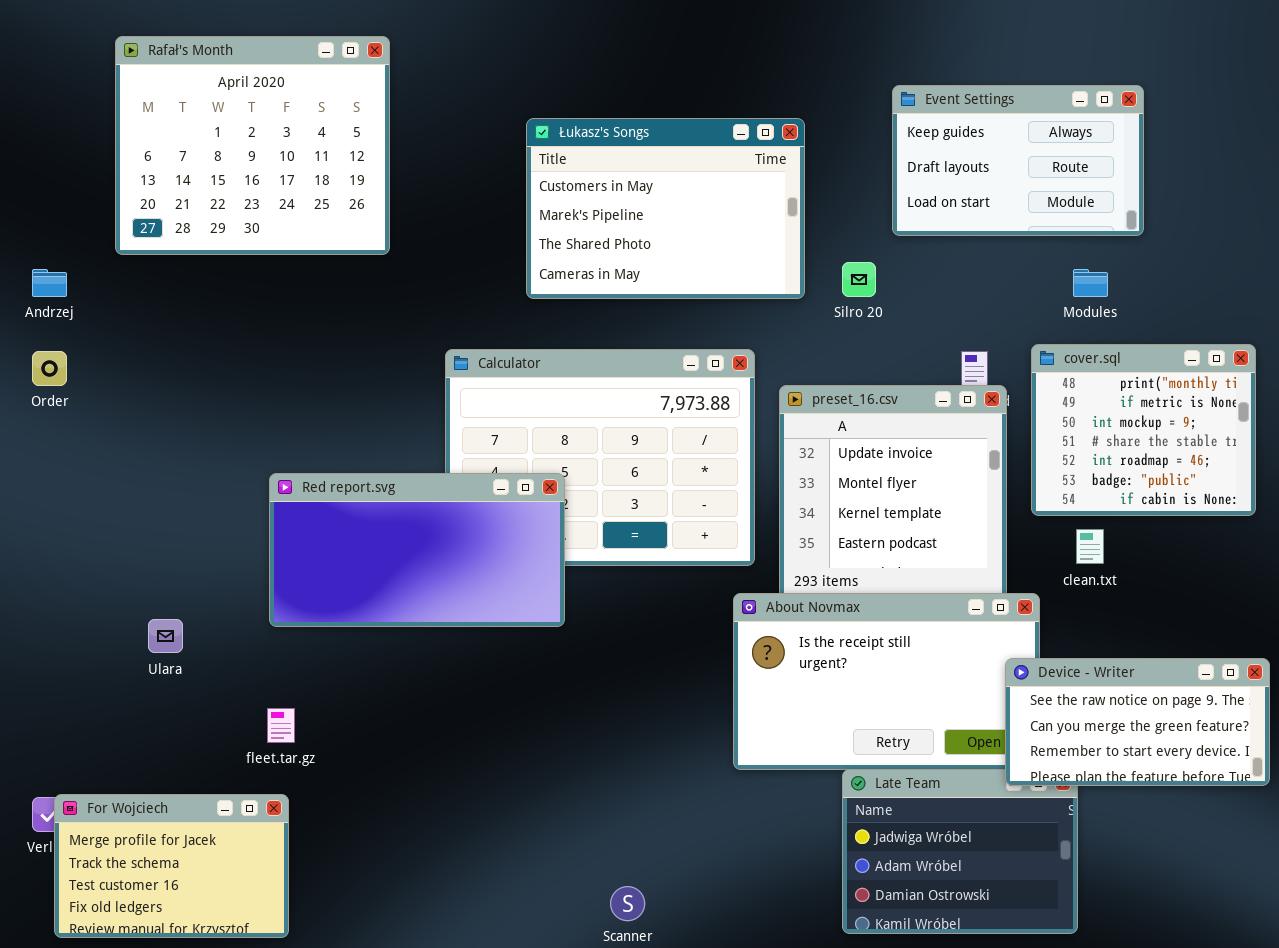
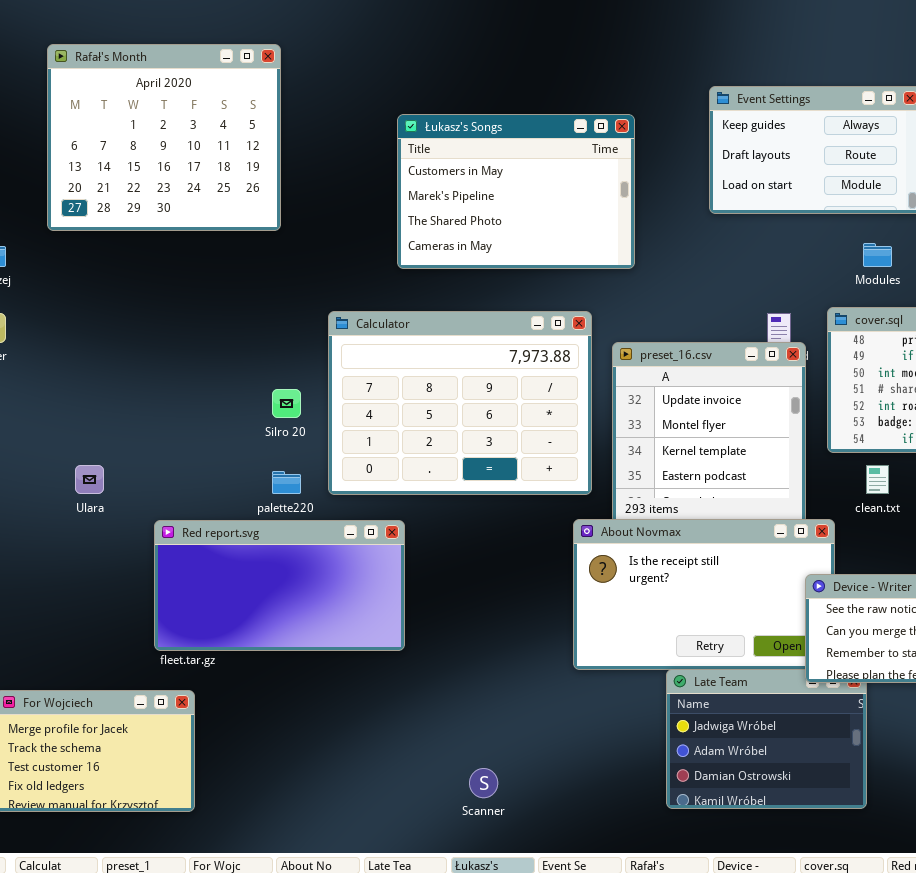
Silro 20: [842,262,876,297] -> [272,389,301,418], moved
Red report.svg: [269,473,565,627] -> [154,520,405,651], moved
Ulara: [148,619,183,653] -> [75,465,104,494], moved

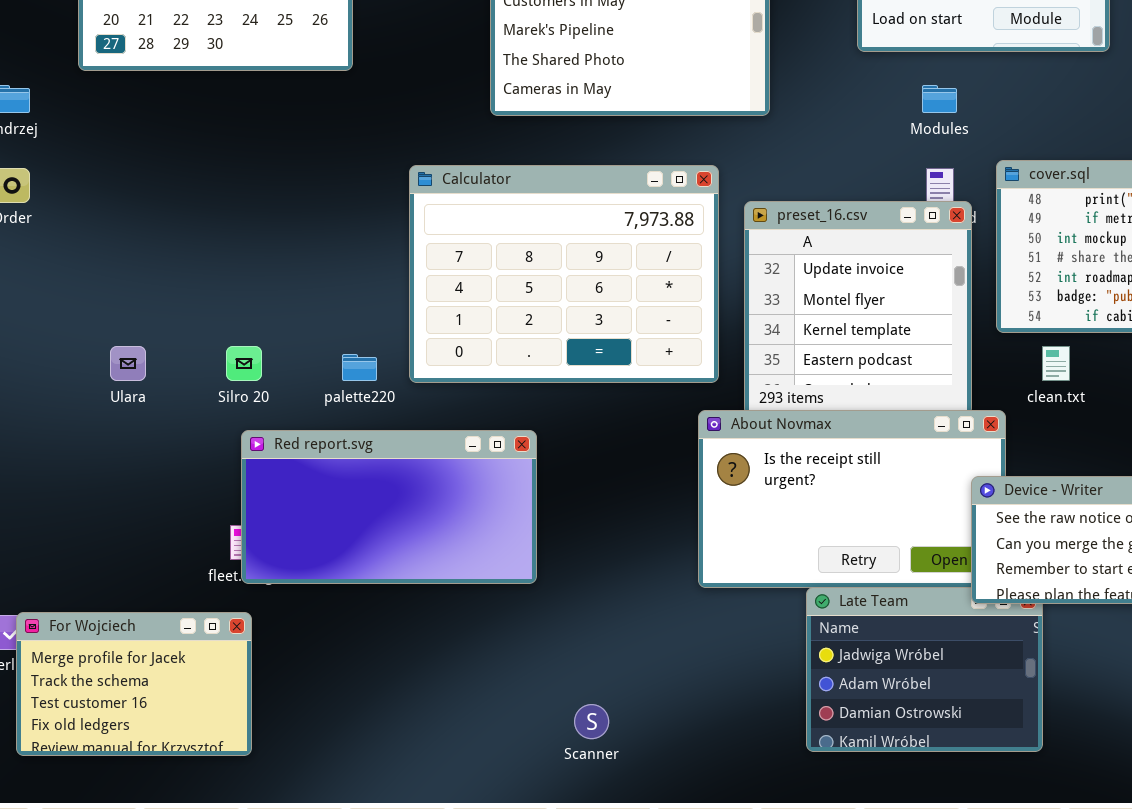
Modules: [863,243,892,267] -> [922,85,957,113], moved
Silro 20: [272,389,301,418] -> [226,346,262,381], moved
Red report.svg: [154,520,405,651] -> [241,430,537,584], moved

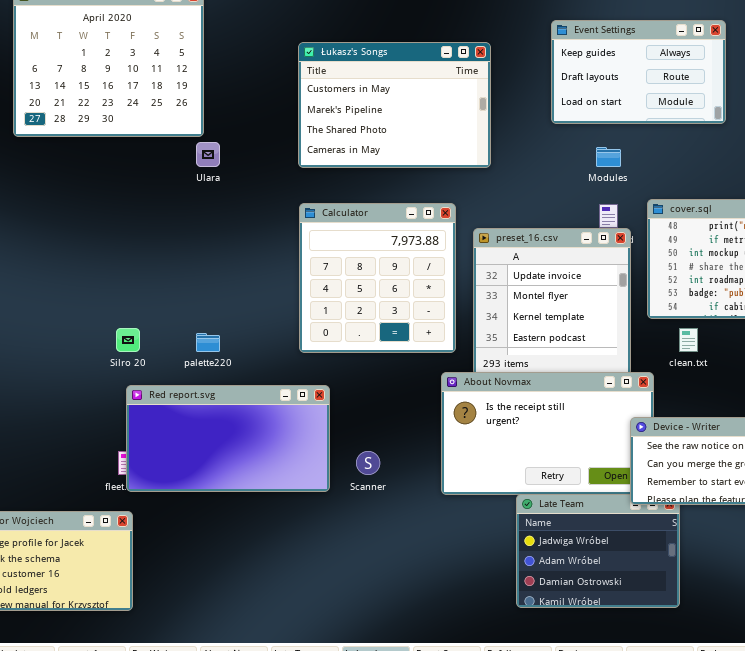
Calculator: [409,165,719,383] -> [299,203,456,353], resized
Ulara: [110,346,146,381] -> [196,142,220,167], moved
Scanner: [574,704,609,739] -> [356,451,380,475], moved

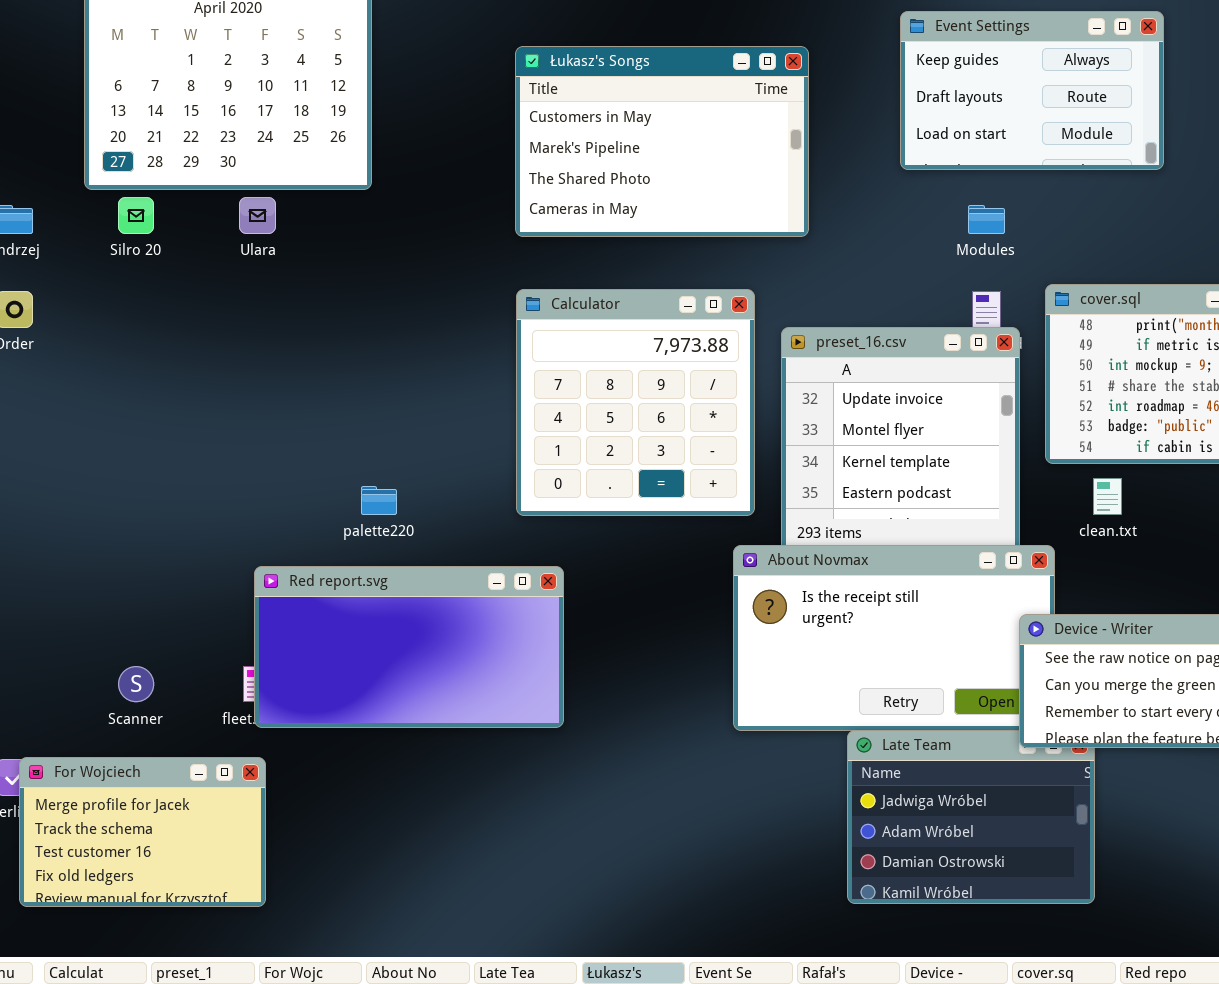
Ulara: [196,142,220,167] -> [239,197,276,234], moved
Silro 20: [116,328,140,352] -> [118,197,154,234], moved
Scanner: [356,451,380,475] -> [118,666,154,702], moved

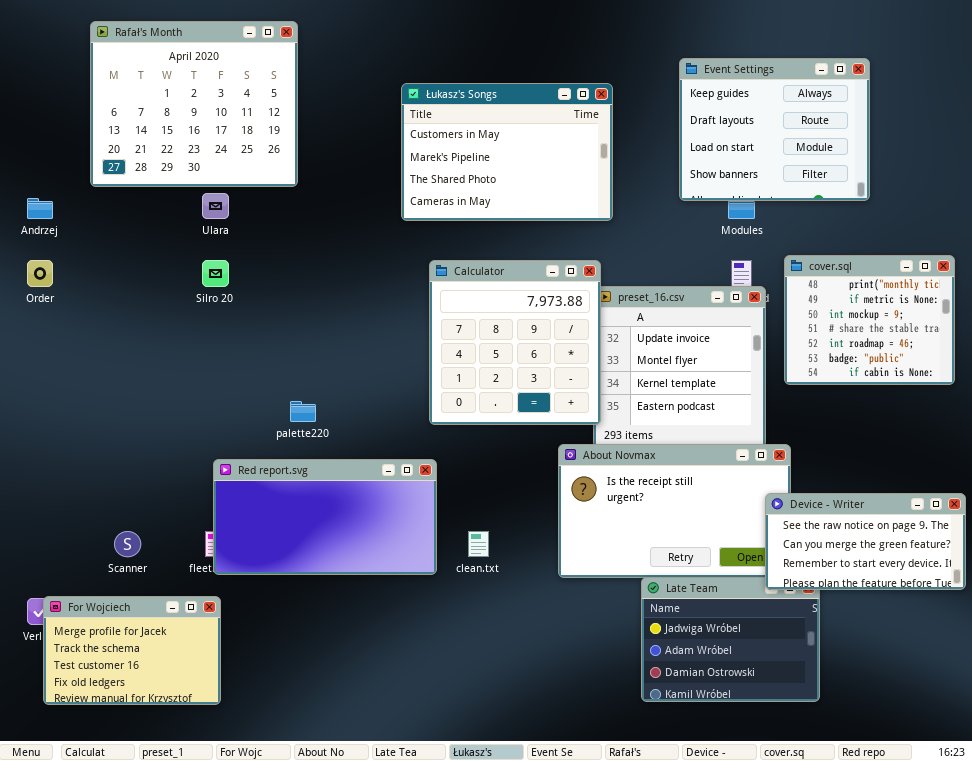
Event Settings: [900,11,1164,170] -> [679,58,870,201], resized
Silro 20: [118,197,154,234] -> [202,260,229,287], moved
Calculator: [516,289,755,516] -> [429,260,601,425], moved
clean.txt: [1093,478,1122,515] -> [468,531,489,557], moved

